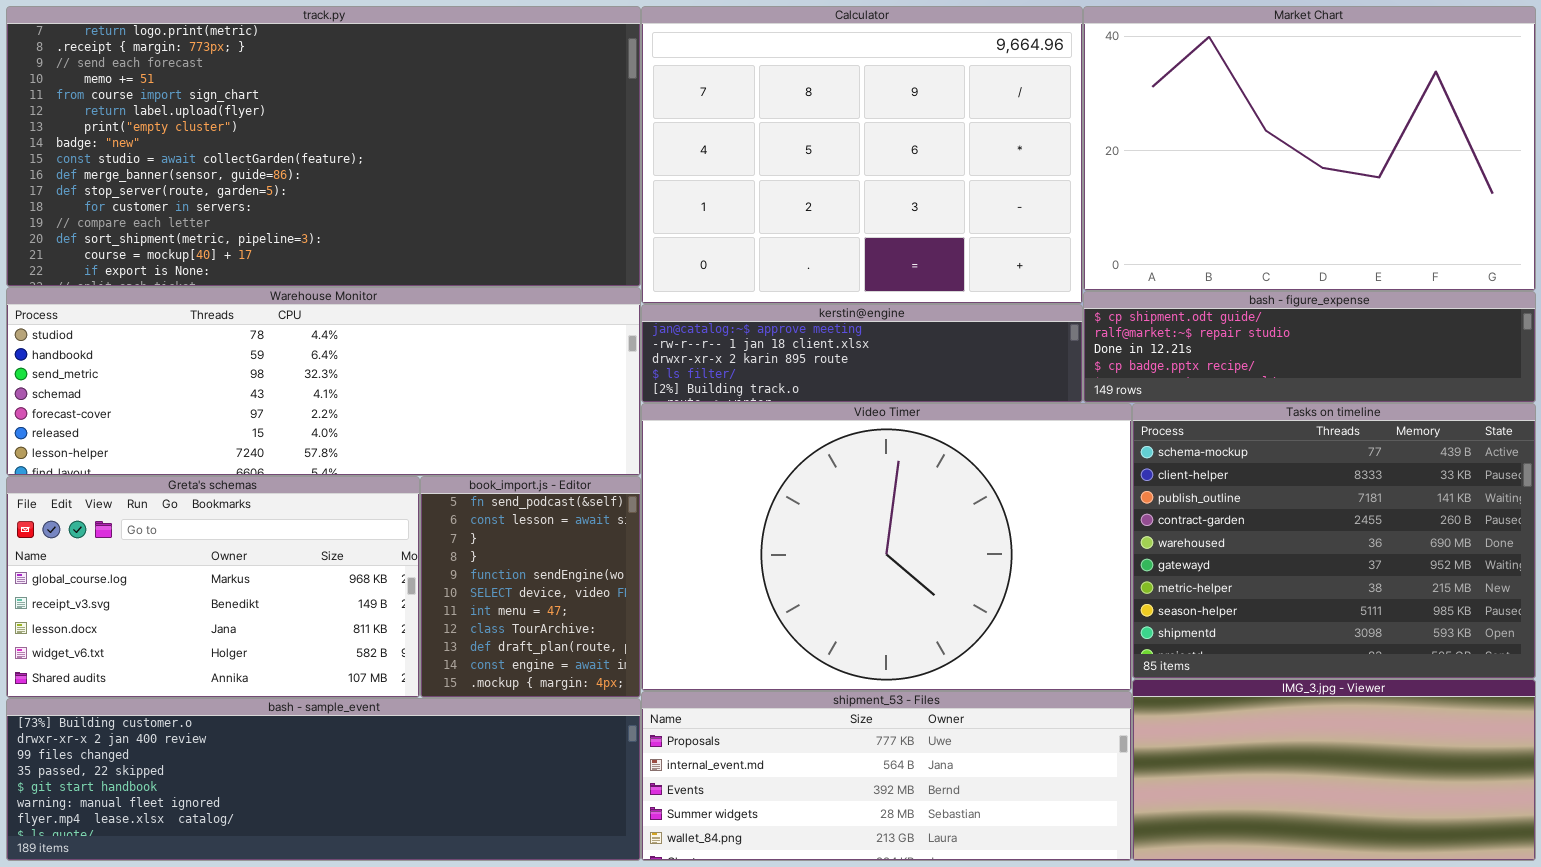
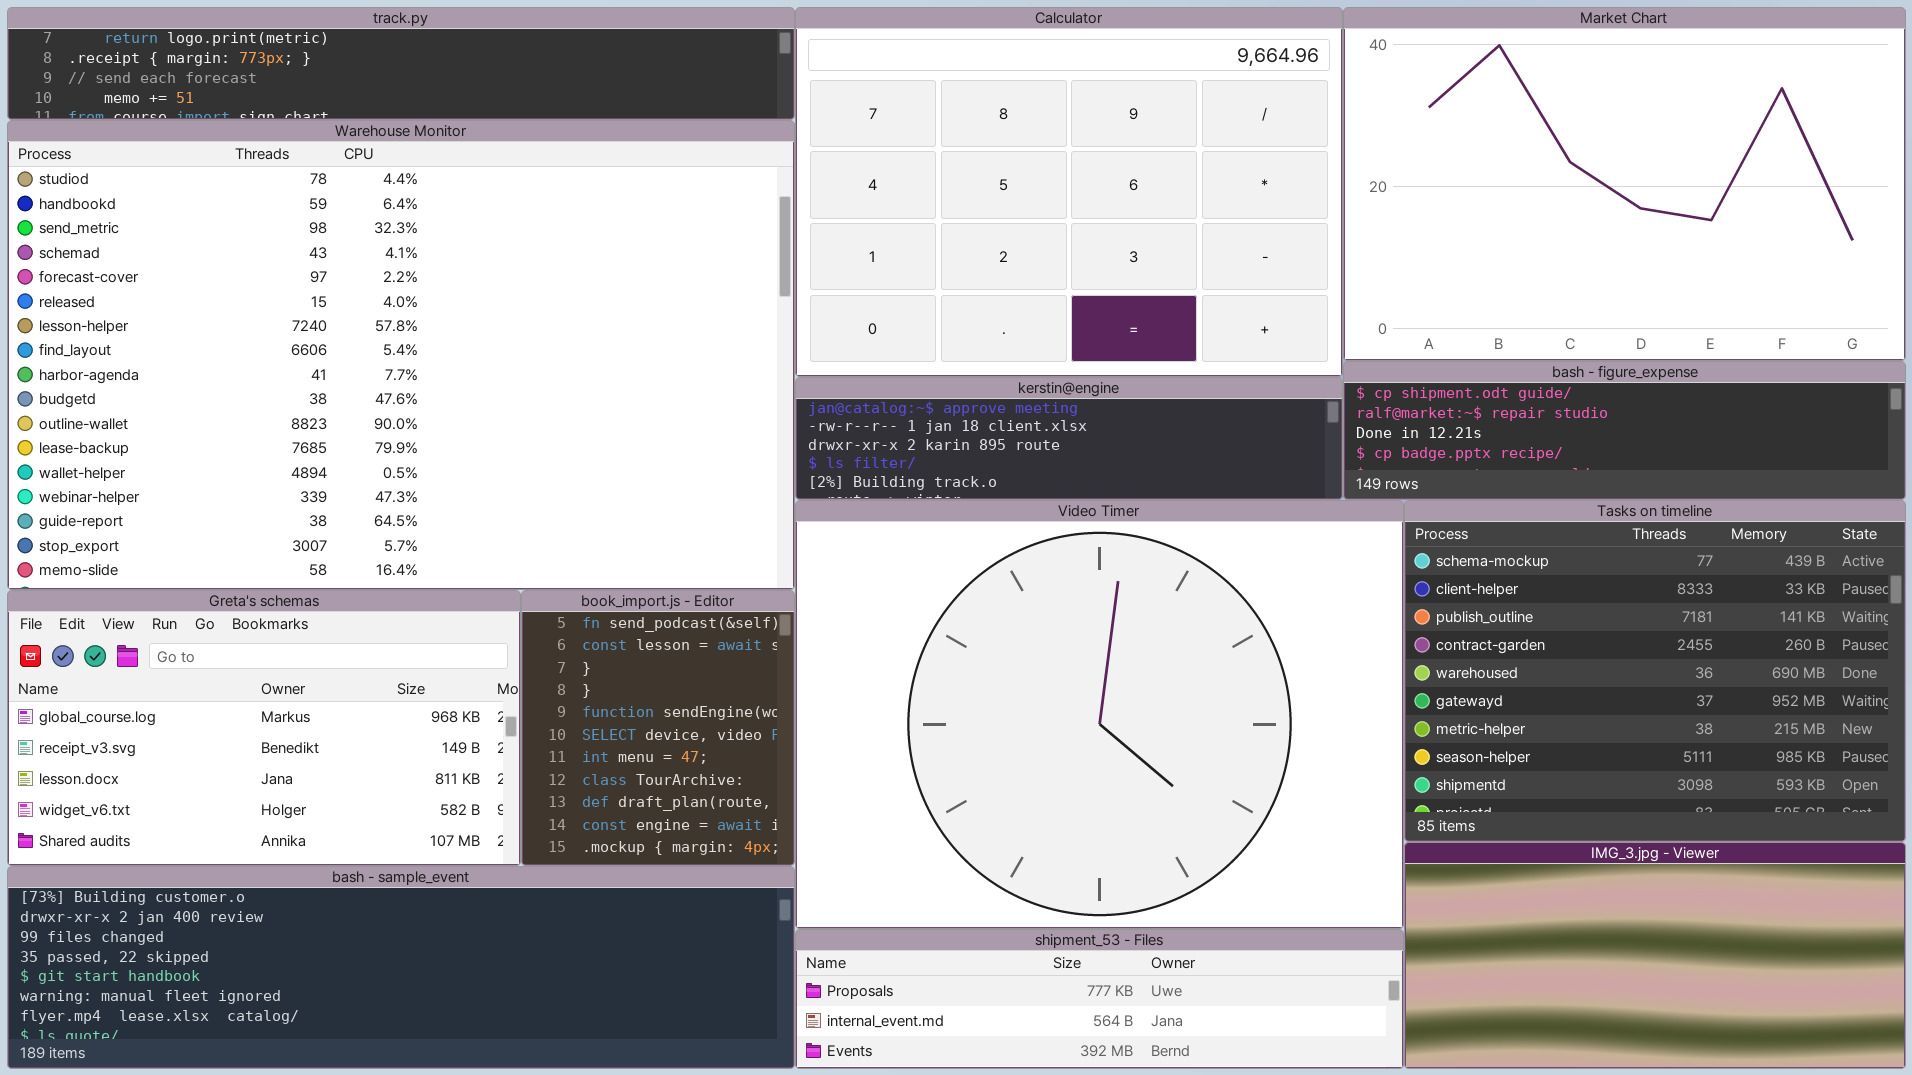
track.py: [6,6,641,287] -> [7,7,795,120], resized
Warehouse Monitor: [6,287,641,476] -> [7,120,795,590], resized
Video Timer: [641,403,1132,691] -> [795,500,1404,929], resized
shipment_53 - Files: [641,691,1132,861] -> [795,929,1404,1069], resized

